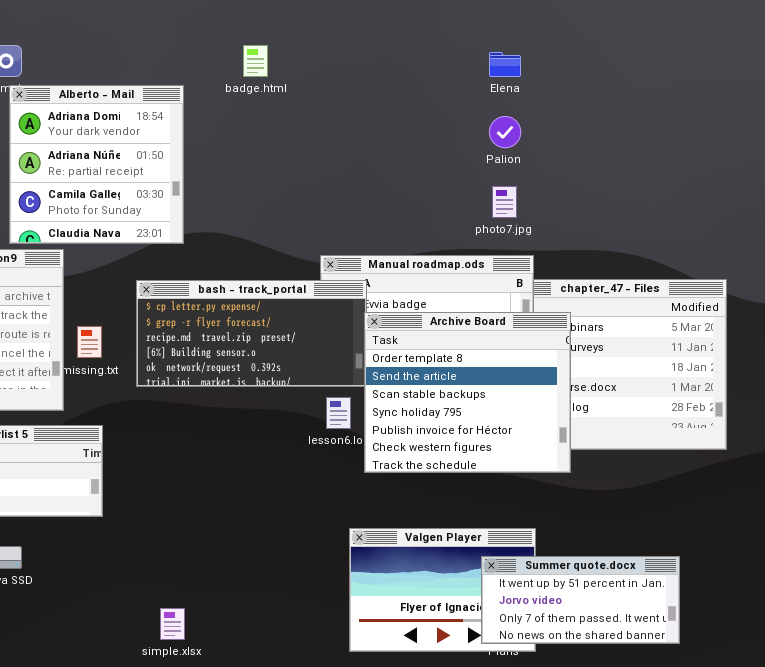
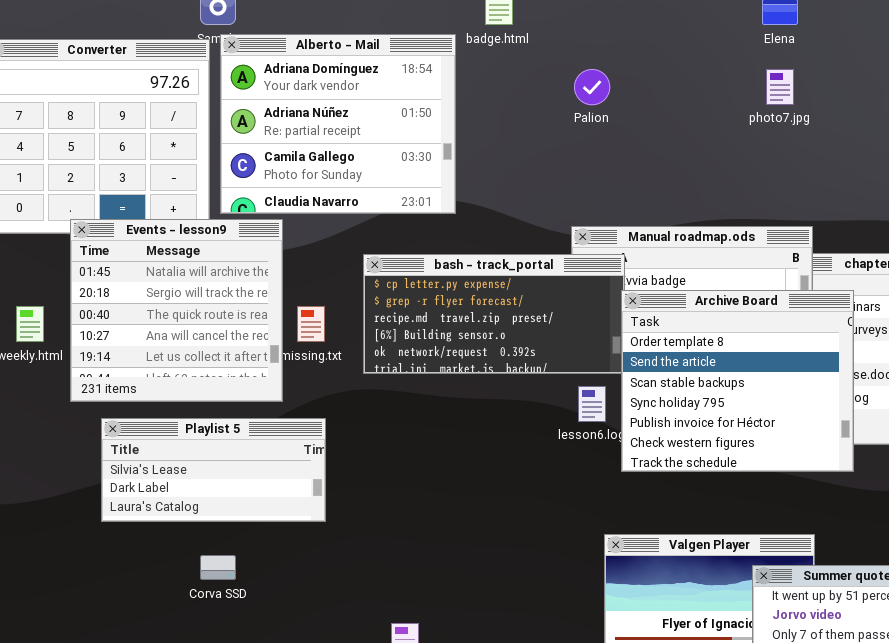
Alberto - Mail: [9,85,184,244] -> [220,34,456,214], resized
Palion: [489,116,521,148] -> [574,69,610,105], moved
photo7.jpg: [492,186,517,218] -> [766,69,794,105], moved

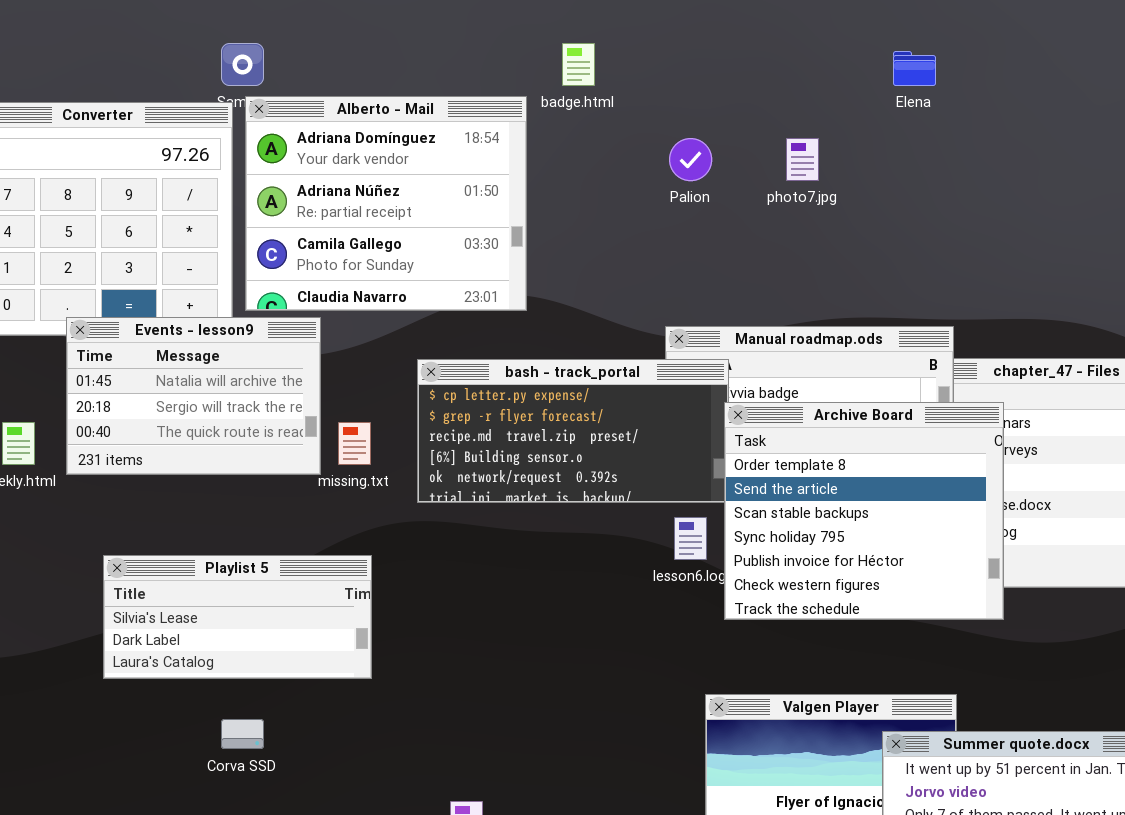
photo7.jpg: [766,69,794,105] -> [786,138,819,181], moved
Events - lesson9: [70,219,283,402] -> [66,317,321,475], resized

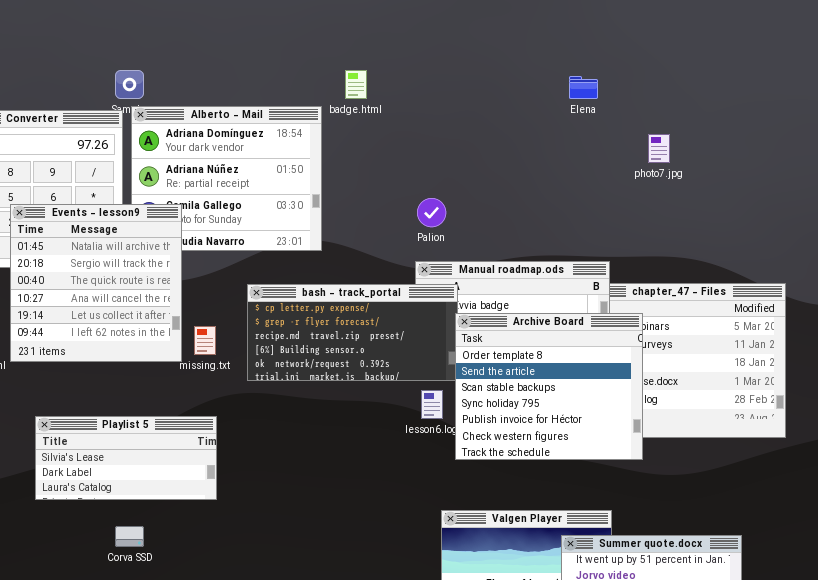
Palion: [669,138,712,181] -> [417,198,446,227], moved
photo7.jpg: [786,138,819,181] -> [648,134,670,163], moved
Events - lesson9: [66,317,321,475] -> [10,204,182,362], resized

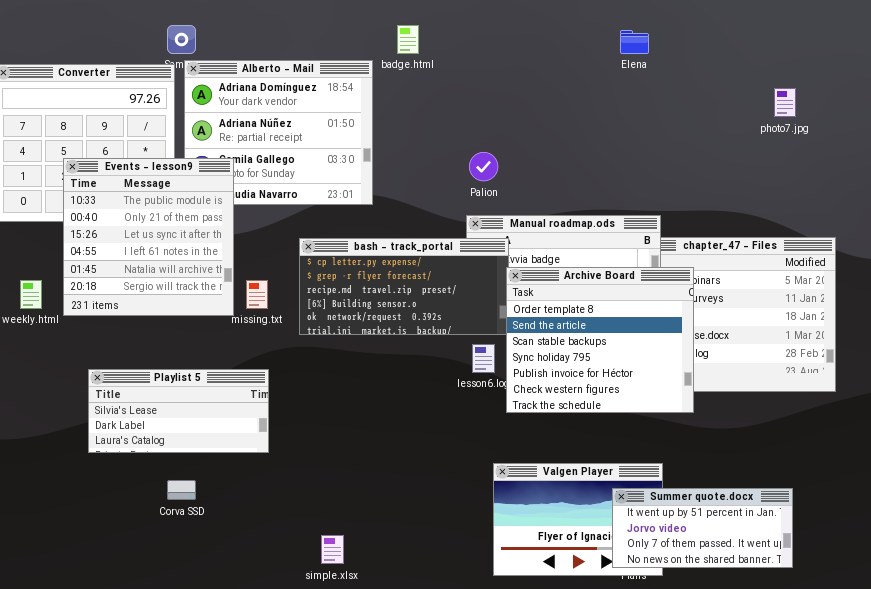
photo7.jpg: [648,134,670,163] -> [774,88,796,117], moved
Events - lesson9: [10,204,182,362] -> [63,158,234,316], scrolled up 4 rows

